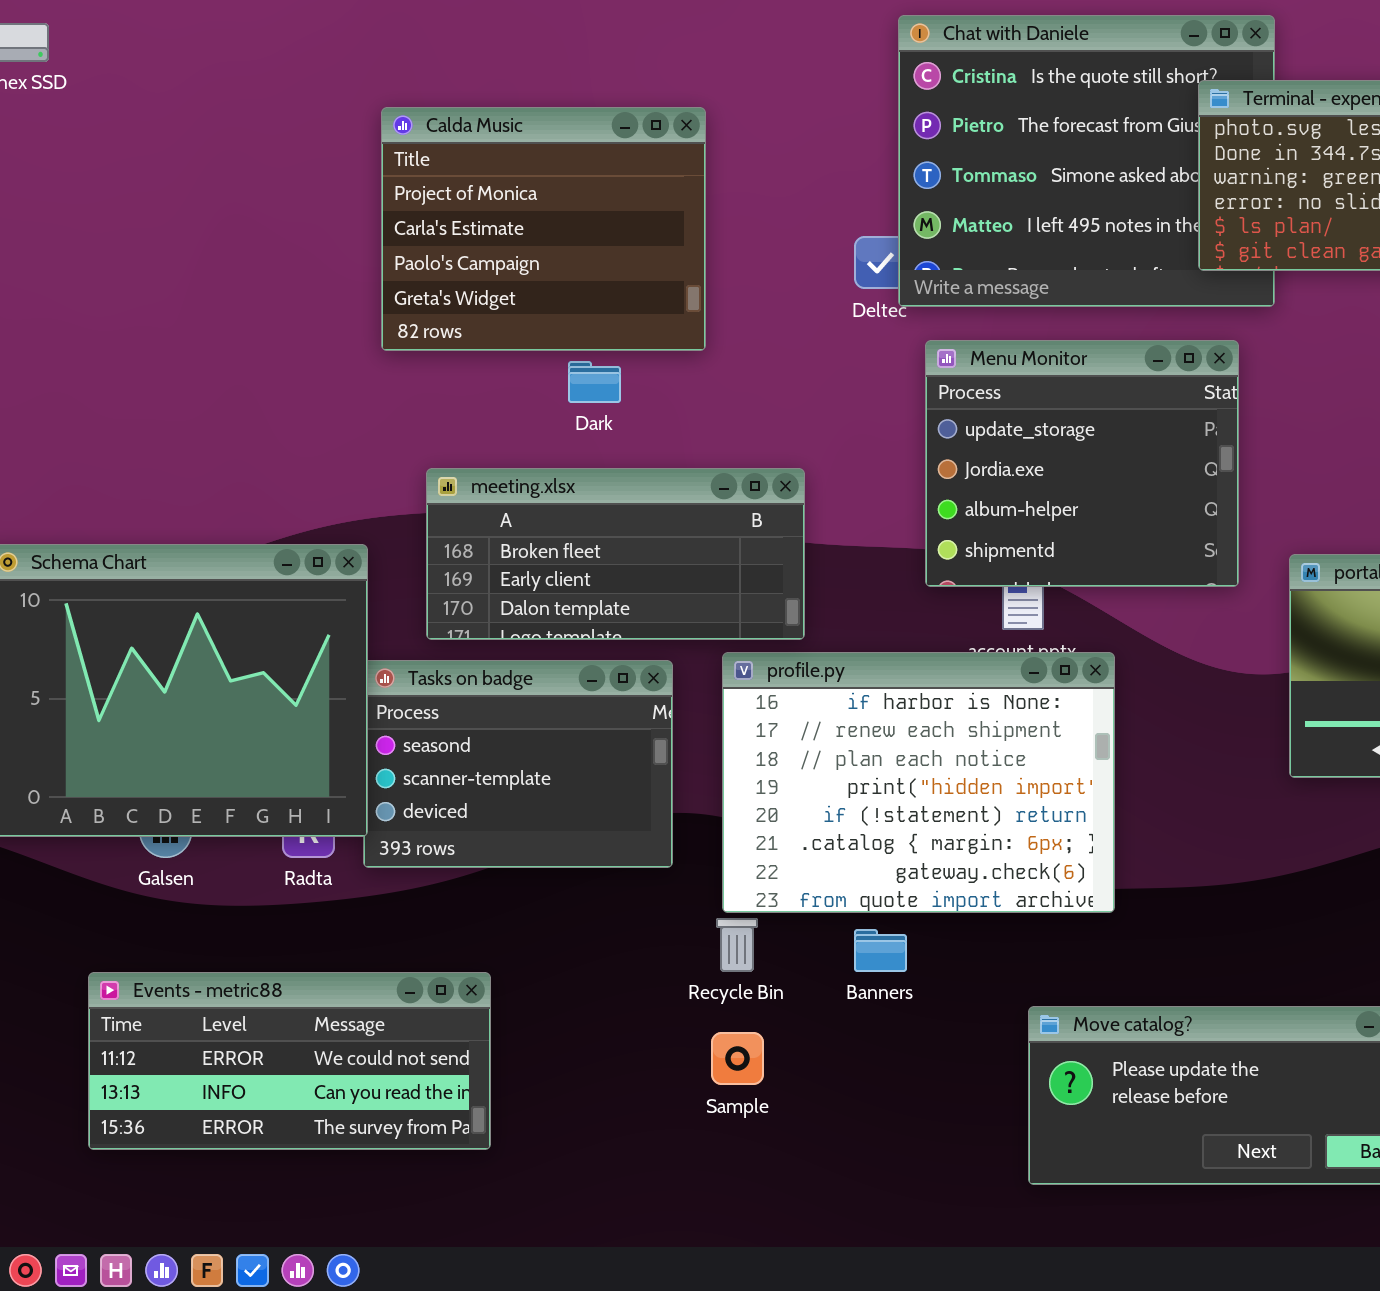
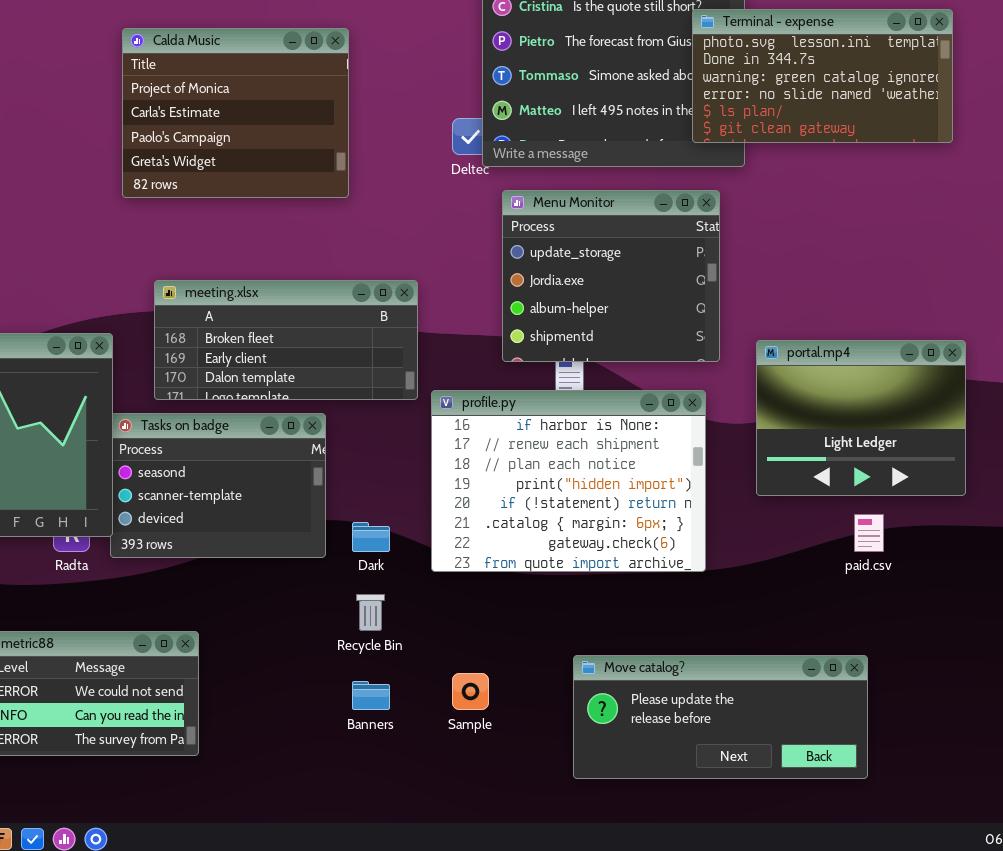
Dark: [568,361,621,403] -> [352,522,390,552], moved
profile.py: [722,652,1115,913] -> [431,390,706,572], moved
Banners: [854,929,907,972] -> [352,681,390,710], moved
Sample: [711,1032,764,1085] -> [452,673,489,710], moved

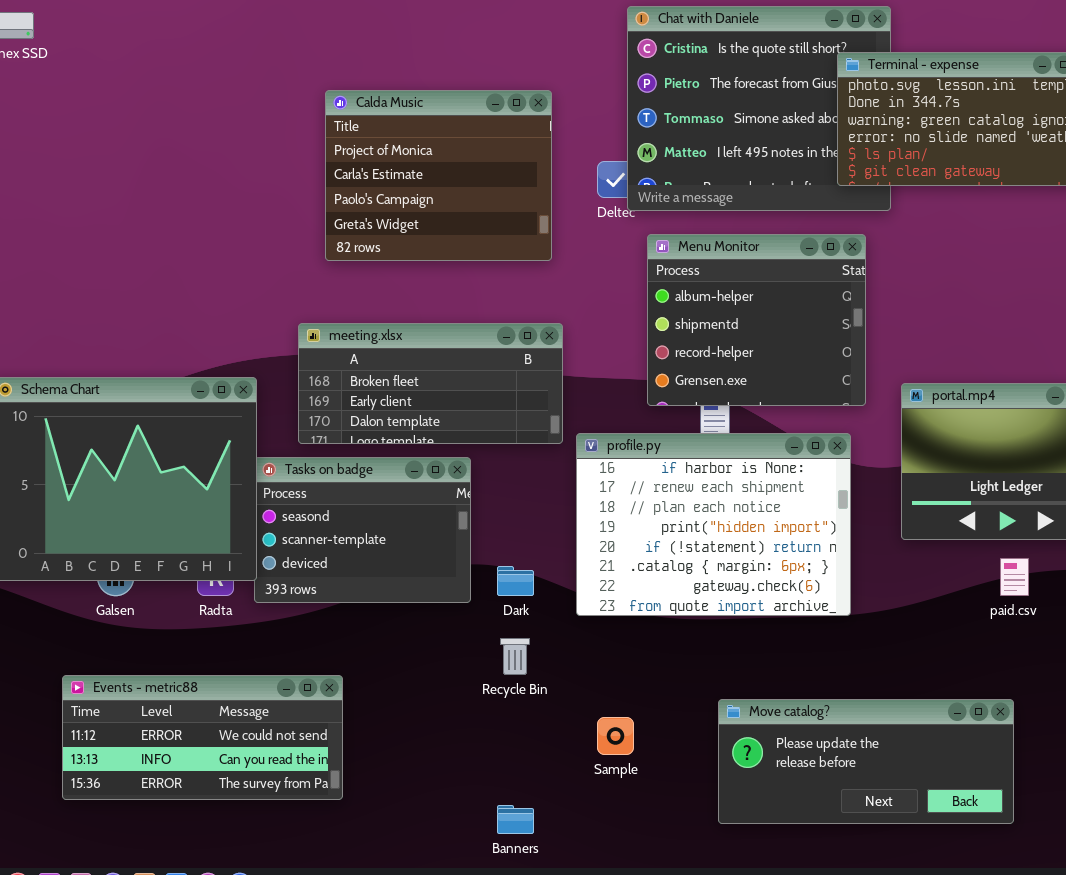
Calda Music: [122,28,349,198] -> [325,90,552,261], moved
Menu Monitor: [502,190,720,362] -> [647,234,866,406], scrolled down 2 rows
Banners: [352,681,390,710] -> [497,805,534,834], moved

